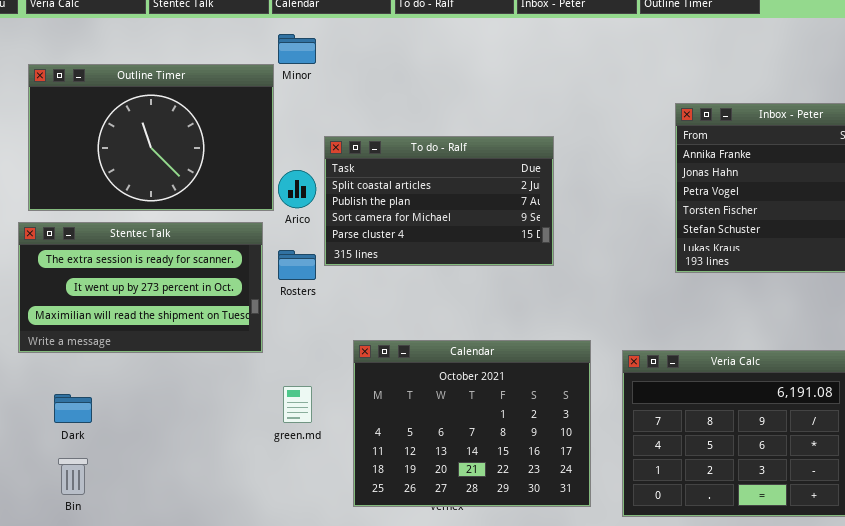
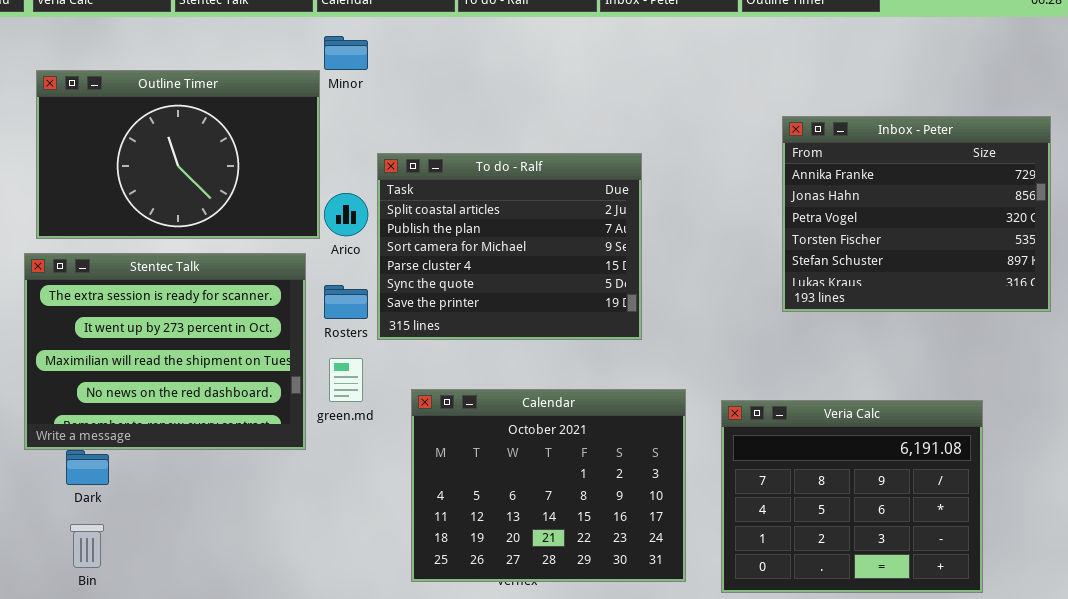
To do - Ralf: [324,136,554,266] -> [377,153,642,340], resized
Stentec Talk: [18,222,263,353] -> [24,253,306,450], resized
green.md: [283,386,312,423] -> [329,358,363,402], moved

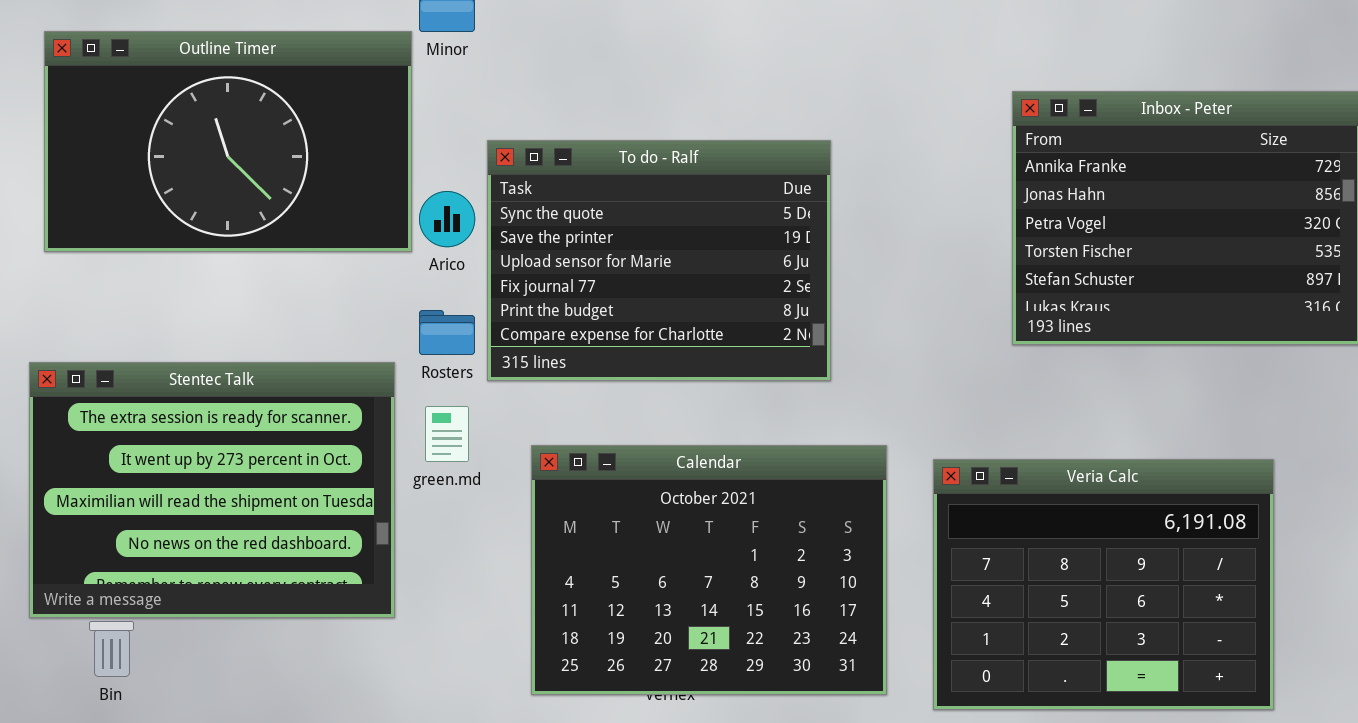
To do - Ralf: [377,153,642,340] -> [487,140,831,381], scrolled down 4 rows
Stentec Talk: [24,253,306,450] -> [29,362,395,618], moved

